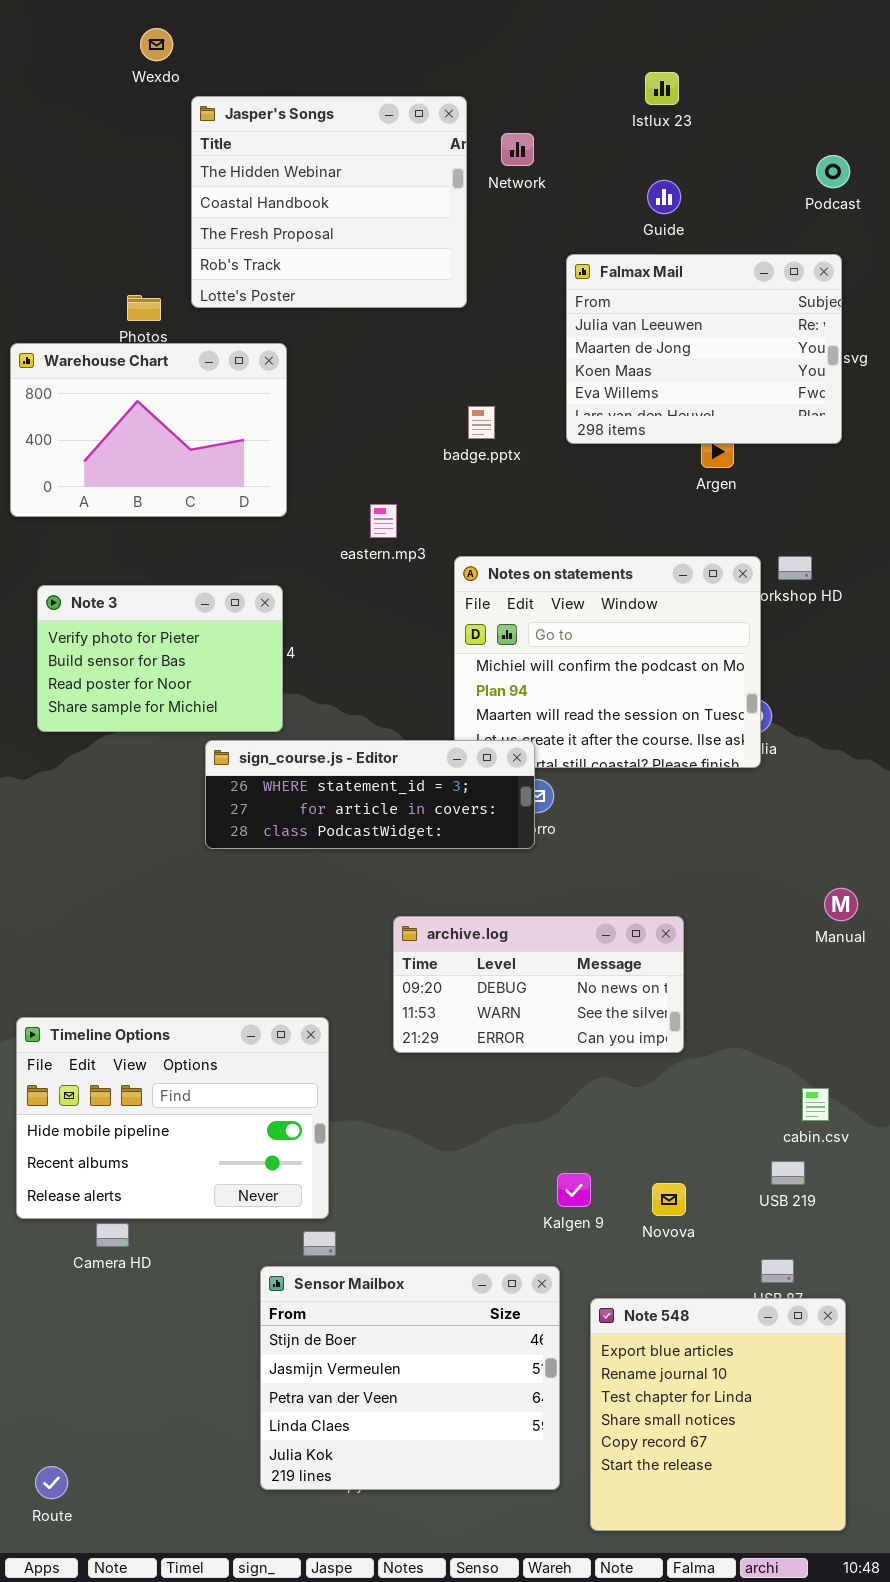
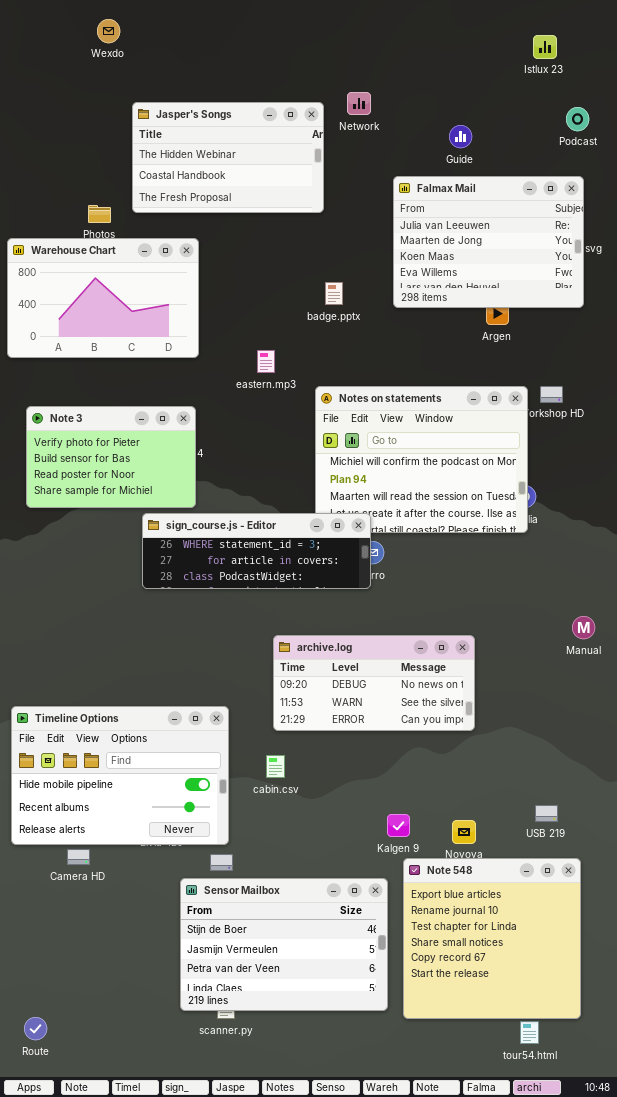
Istlux 23: [645,72,679,105] -> [533,35,557,59], moved
Jasper's Songs: [191,96,467,308] -> [132,102,324,213], resized
cabin.csv: [802,1088,829,1121] -> [266,755,285,778], moved
Sensor Mailbox: [260,1266,560,1490] -> [180,878,388,1011], resized
Note 548: [590,1298,846,1531] -> [403,858,581,1019], moved

